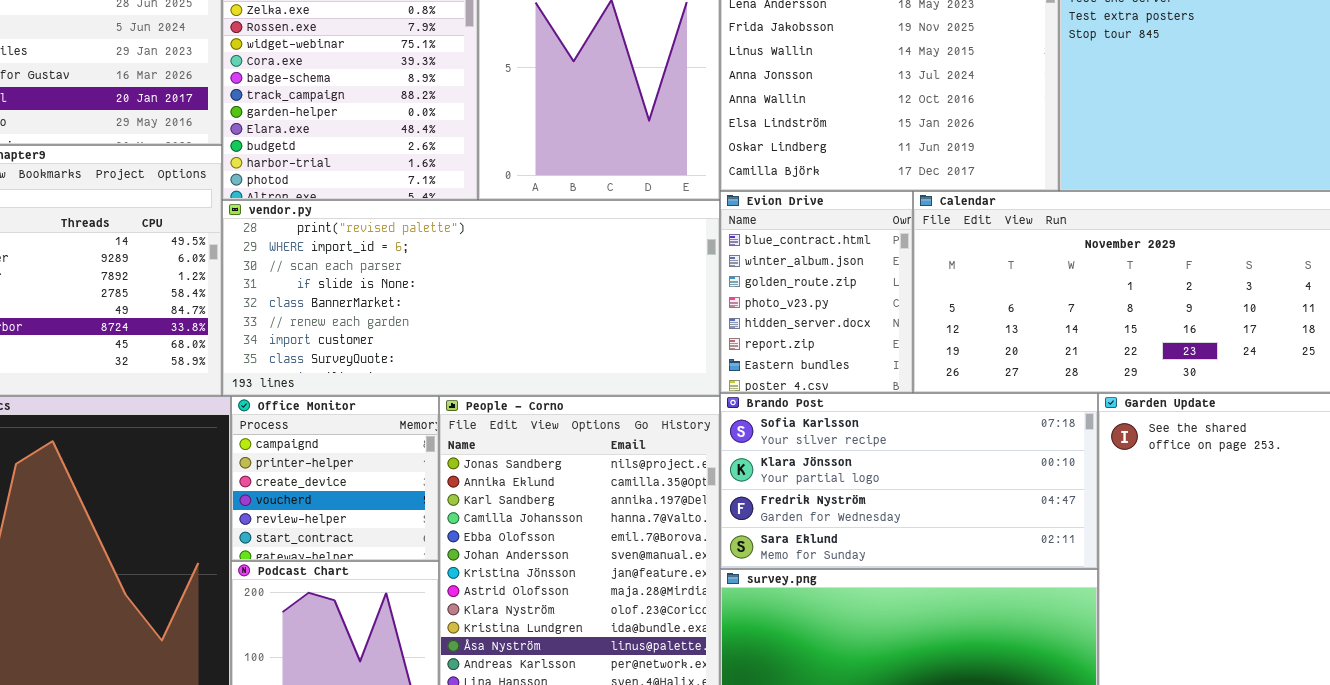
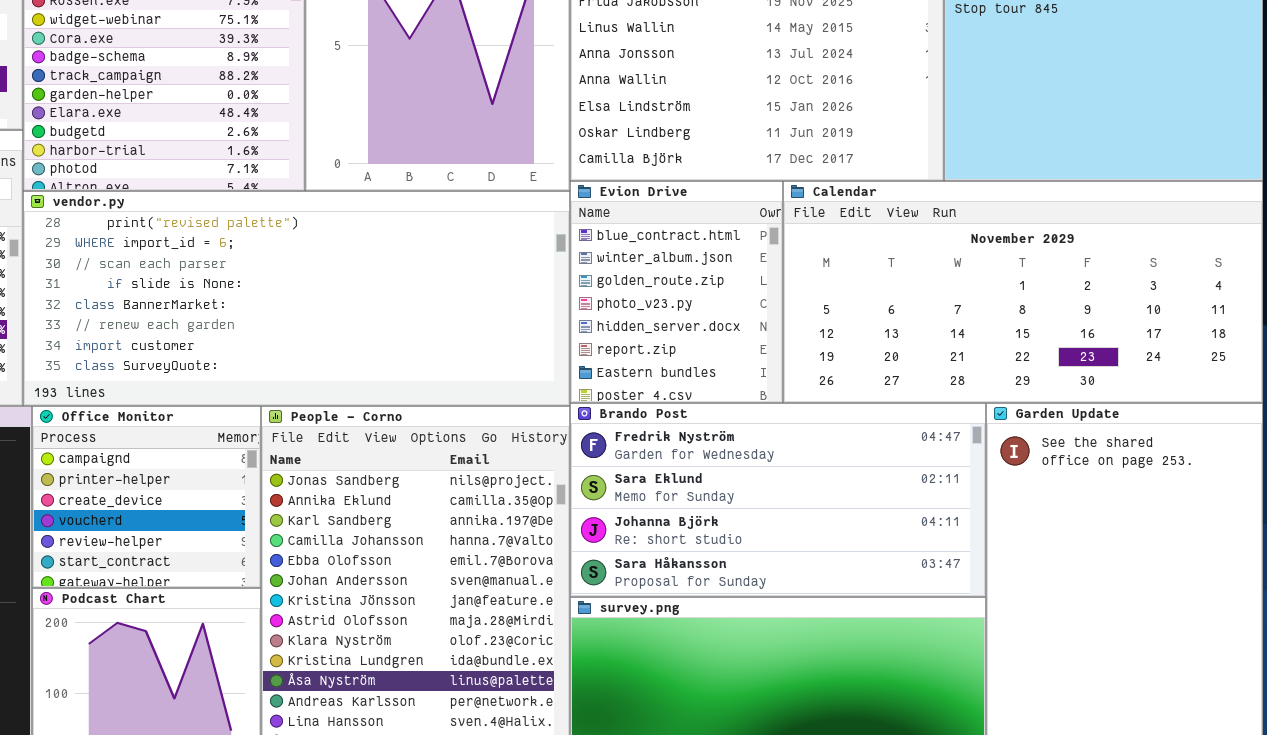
Brando Post: [720,393,1098,569] -> [570,403,986,597], scrolled down 2 rows

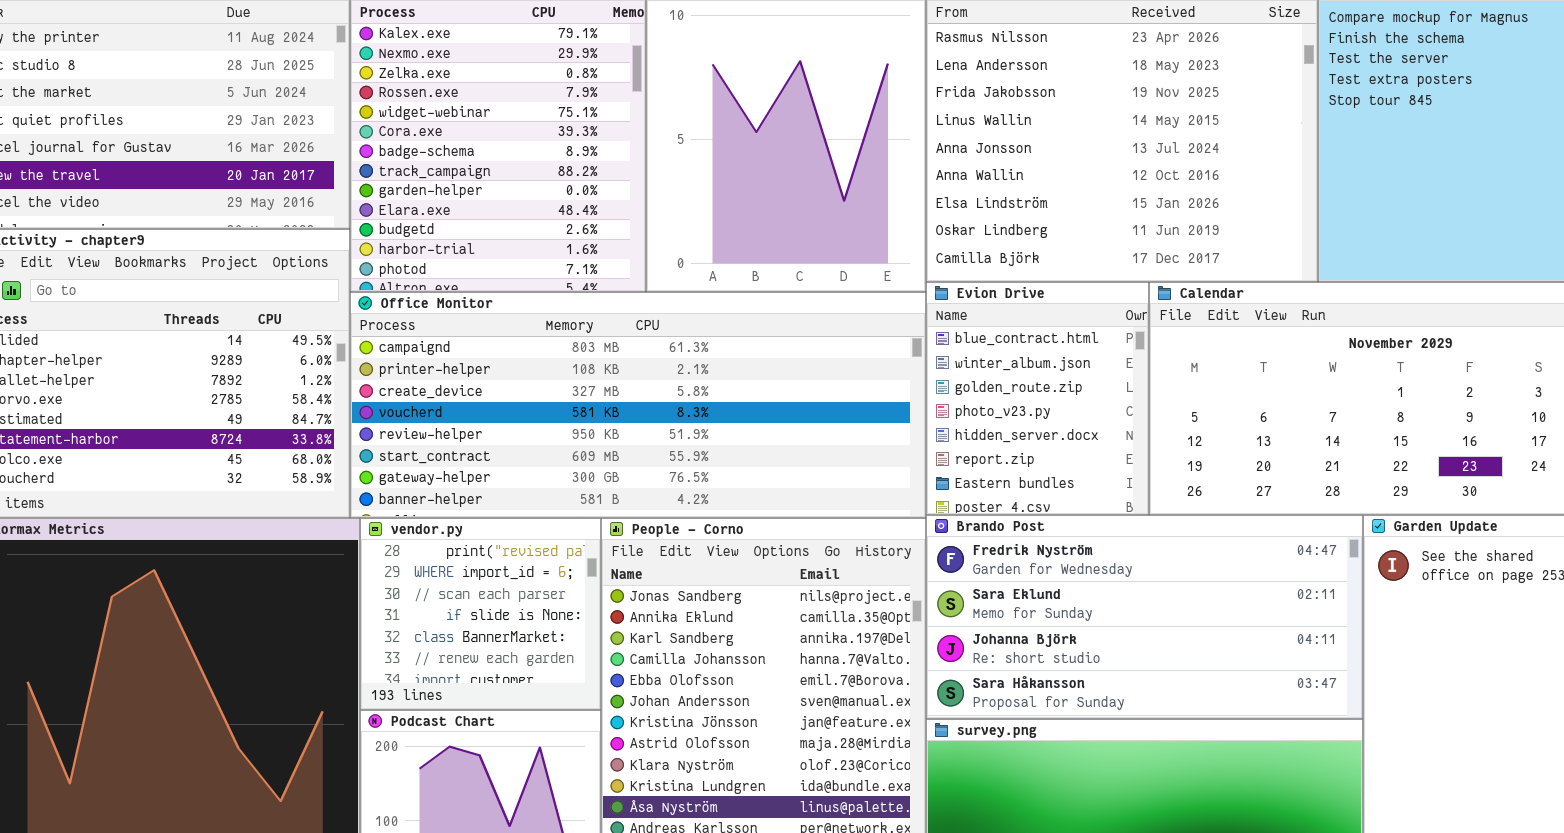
vendor.py: [23,191,570,406] -> [360,518,601,710], moved, resized
Office Monitor: [32,406,261,588] -> [350,292,926,518], moved, resized

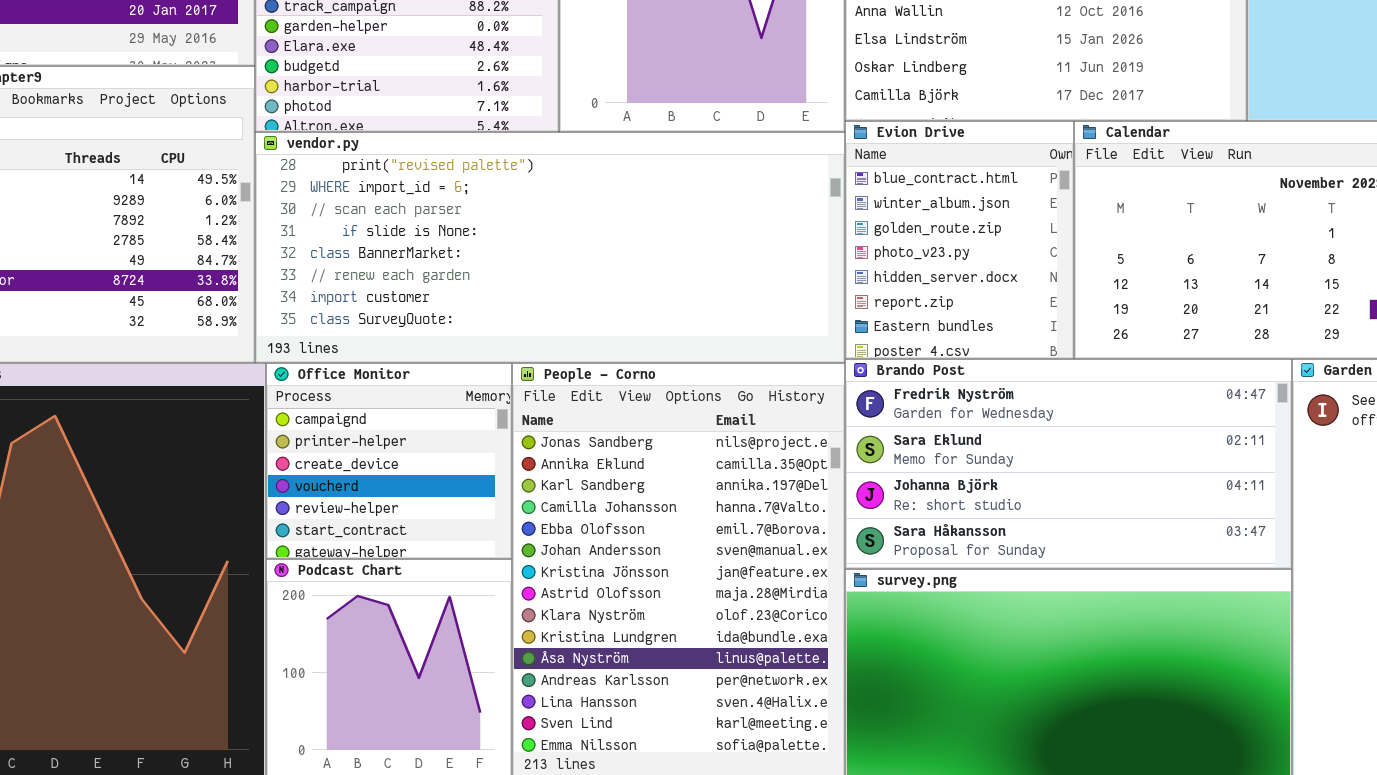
Office Monitor: [350,292,926,518] -> [266,363,512,559], moved, resized
vendor.py: [360,518,601,710] -> [255,132,845,363], moved, resized

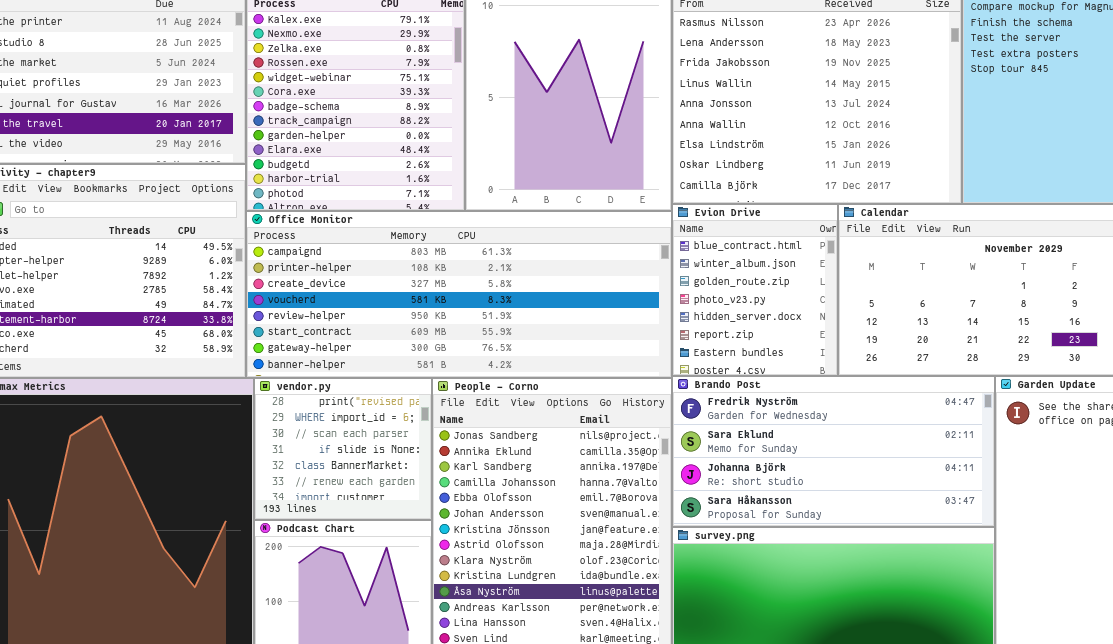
vendor.py: [255,132,845,363] -> [254,378,432,520], moved, resized
Office Monitor: [266,363,512,559] -> [246,211,672,378], moved, resized

